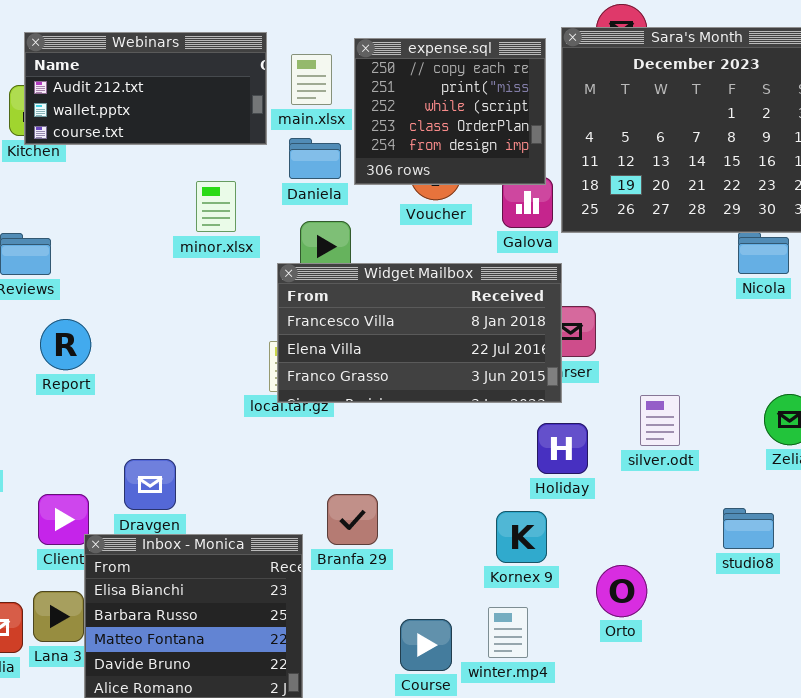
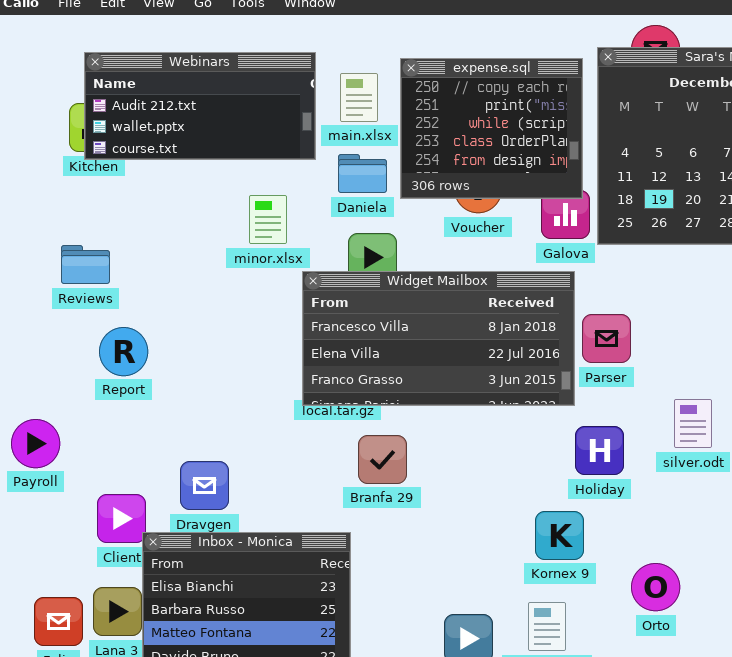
Widget Mailbox: [277,263,562,403] -> [302,271,575,406], moved
Branfa 29: [327,494,378,545] -> [358,435,407,484], moved

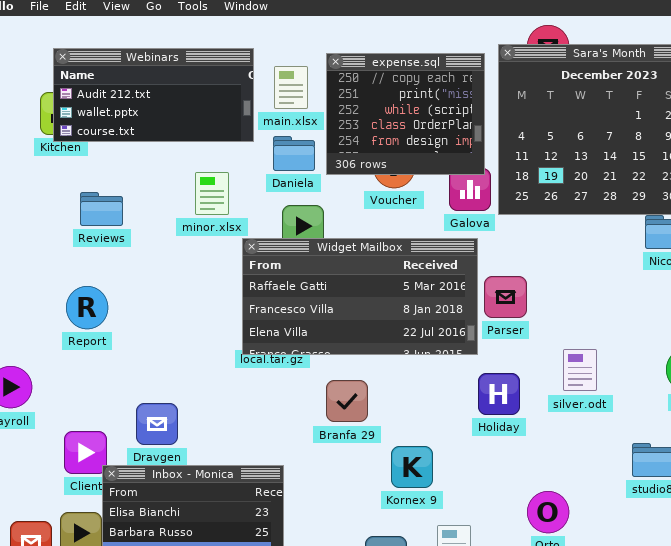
Reviews: [61,245,110,284] -> [80,192,123,226], moved
Widget Mailbox: [302,271,575,406] -> [242,238,478,355], scrolled up 1 row
Branfa 29: [358,435,407,484] -> [326,380,368,422], moved
Kornex 9: [535,511,584,560] -> [391,446,433,488], moved

